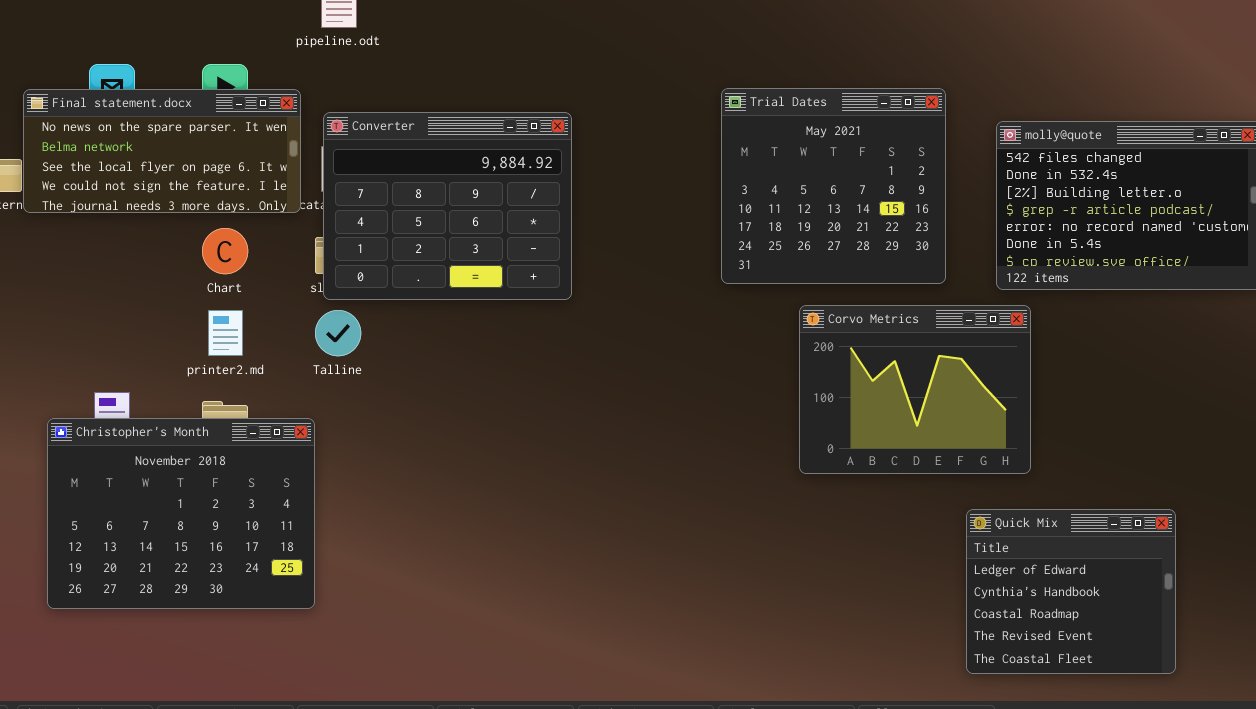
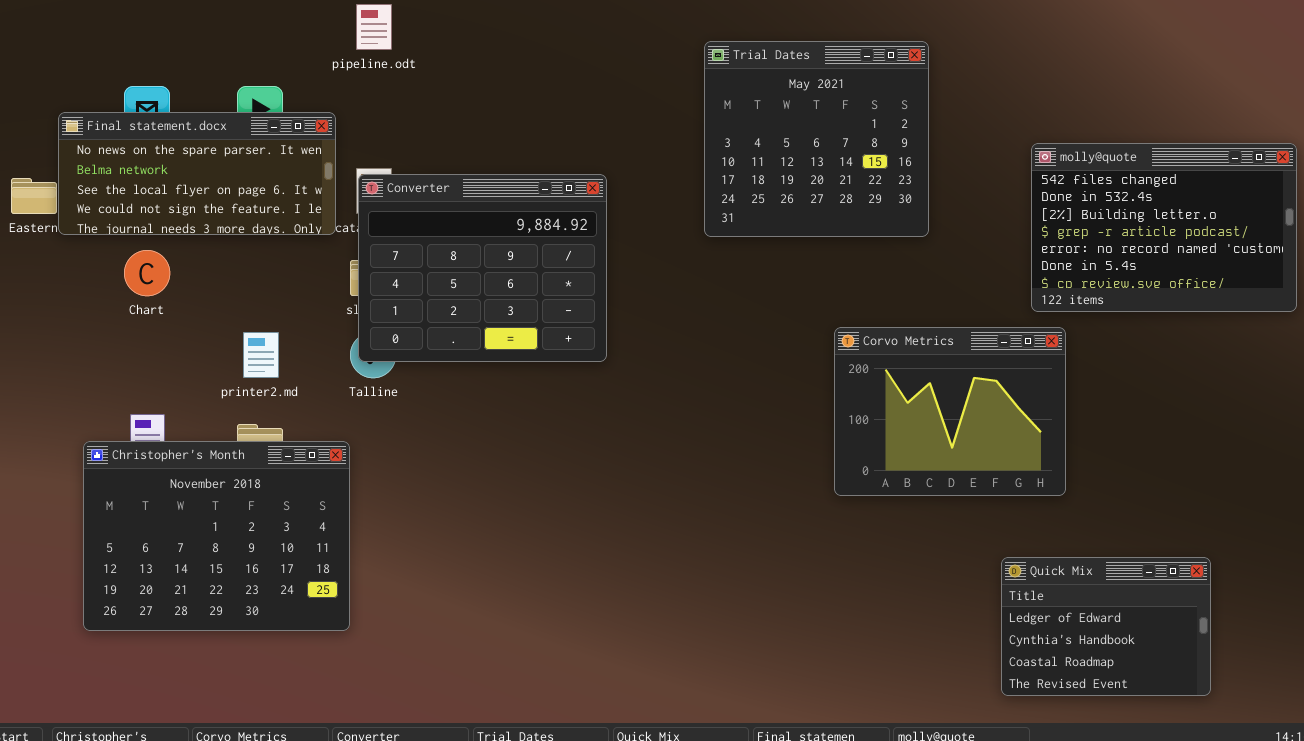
Trial Dates: [721,88,946,284] -> [704,41,929,237], moved
Converter: [323,112,572,300] -> [358,174,607,362], moved
Chart: [202,228,248,274] -> [124,250,170,296], moved
Quick Mix: [966,509,1176,674] -> [1001,557,1211,696], resized

